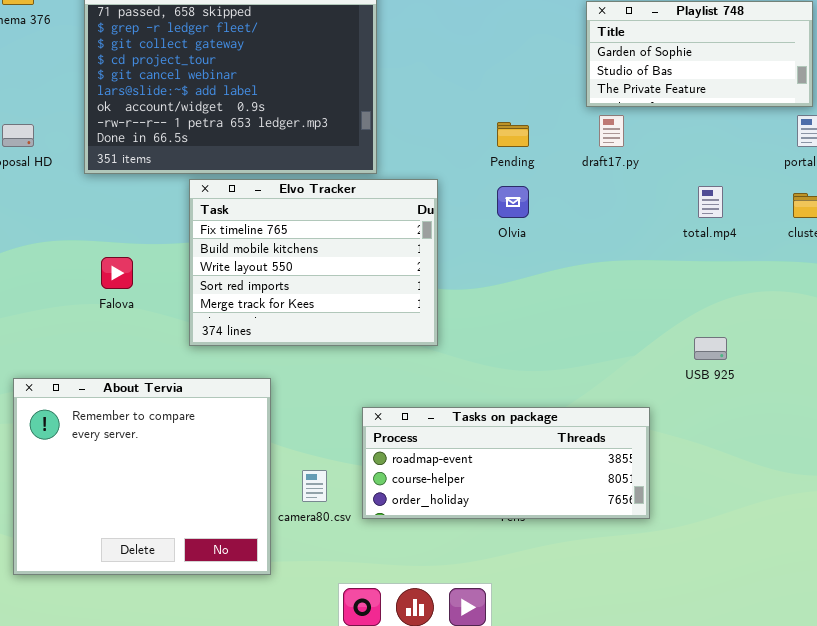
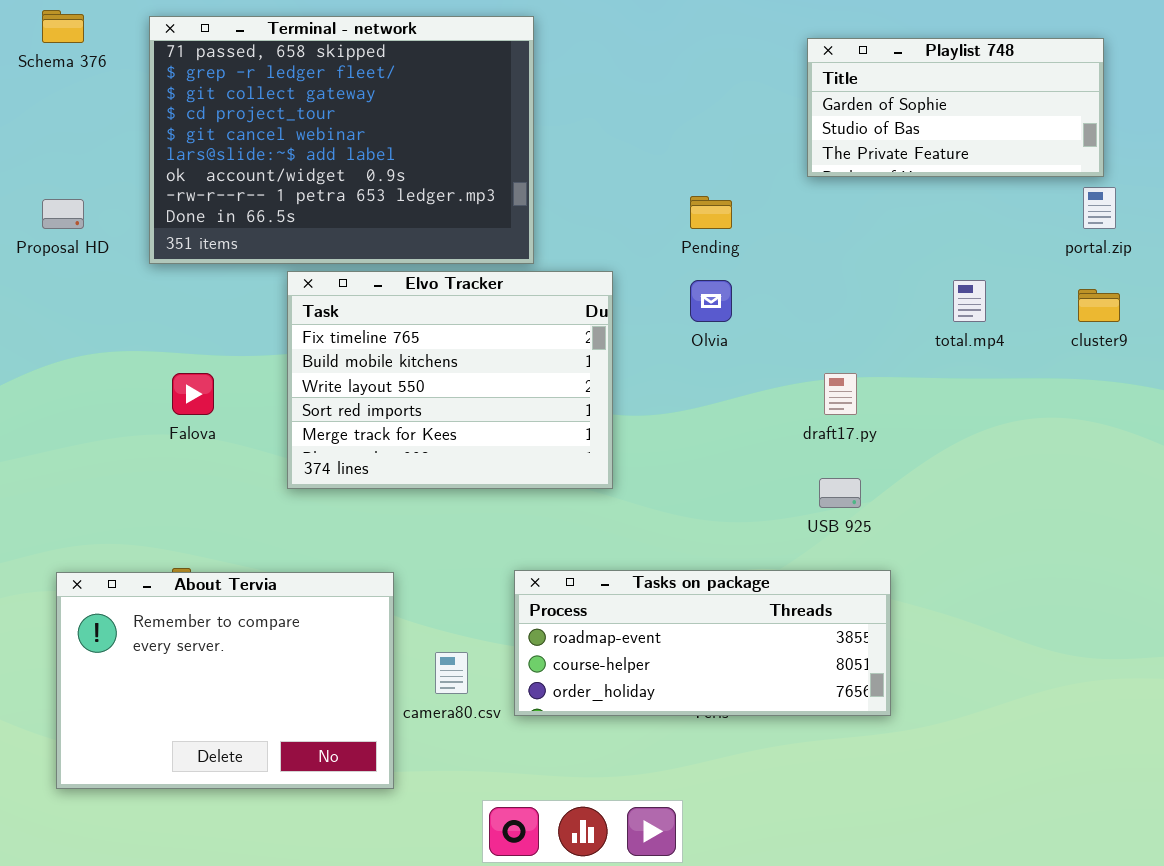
draft17.py: [599,115,624,147] -> [824,373,857,415], moved
USB 925: [694,337,727,360] -> [819,478,861,508], moved
About Tervia: [13,378,271,575] -> [56,572,394,789], resized

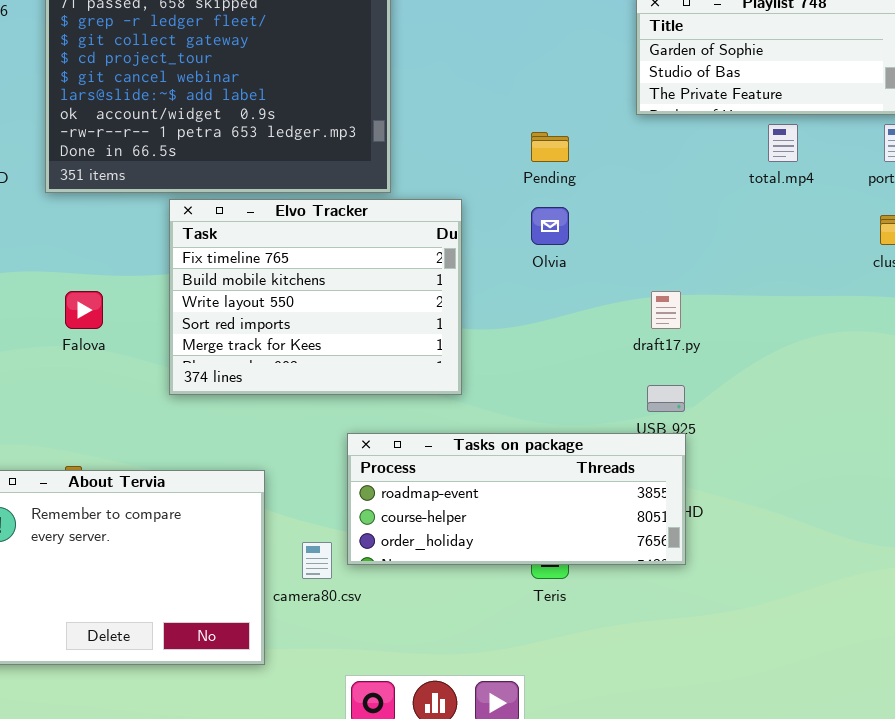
total.mp4: [953,280,986,322] -> [768,124,798,162], moved
Tasks on package: [514,570,891,716] -> [347,433,686,565], moved

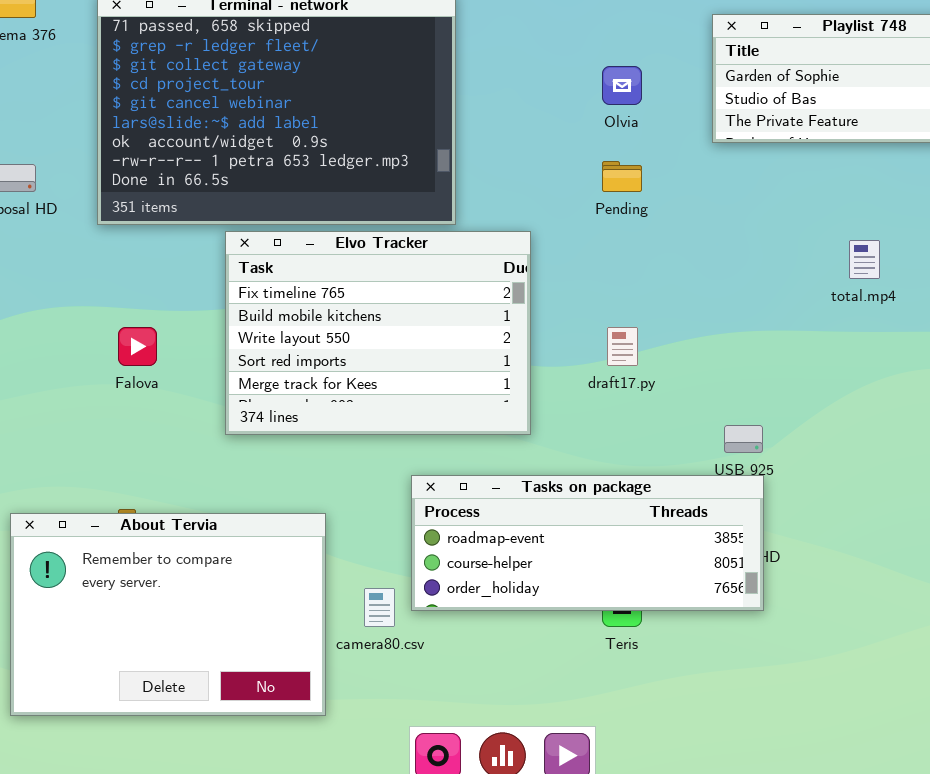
total.mp4: [768,124,798,162] -> [849,240,880,279], moved
Olvia: [531,207,569,245] -> [602,66,642,105], moved
draft17.py: [651,291,681,329] -> [607,327,638,366], moved

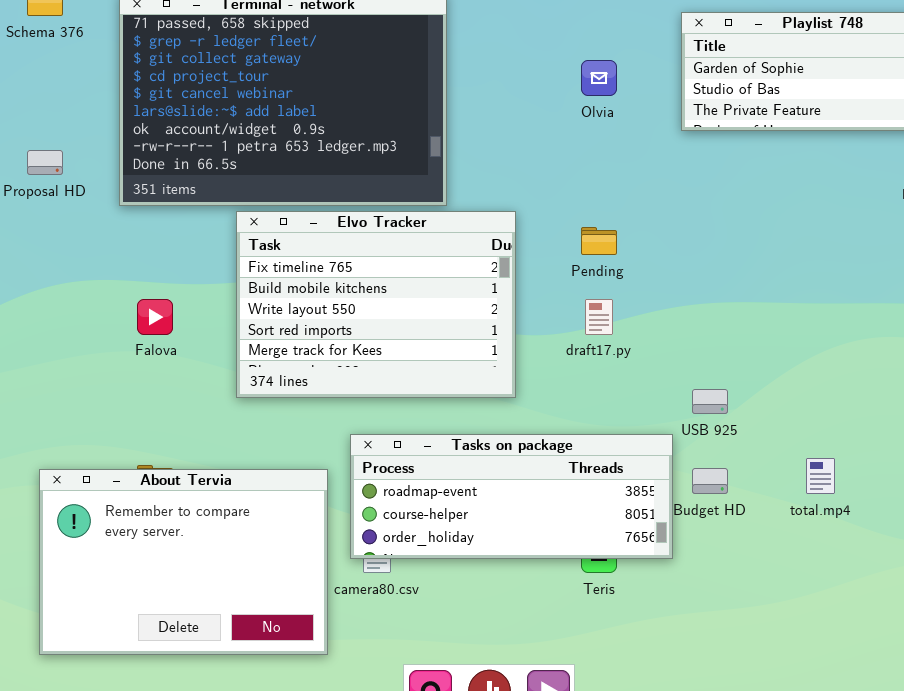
Pending: [602,161,642,192] -> [581,227,617,255], moved
total.mp4: [849,240,880,279] -> [806,458,835,494], moved
Tasks on package: [411,475,764,611] -> [350,434,673,559], moved

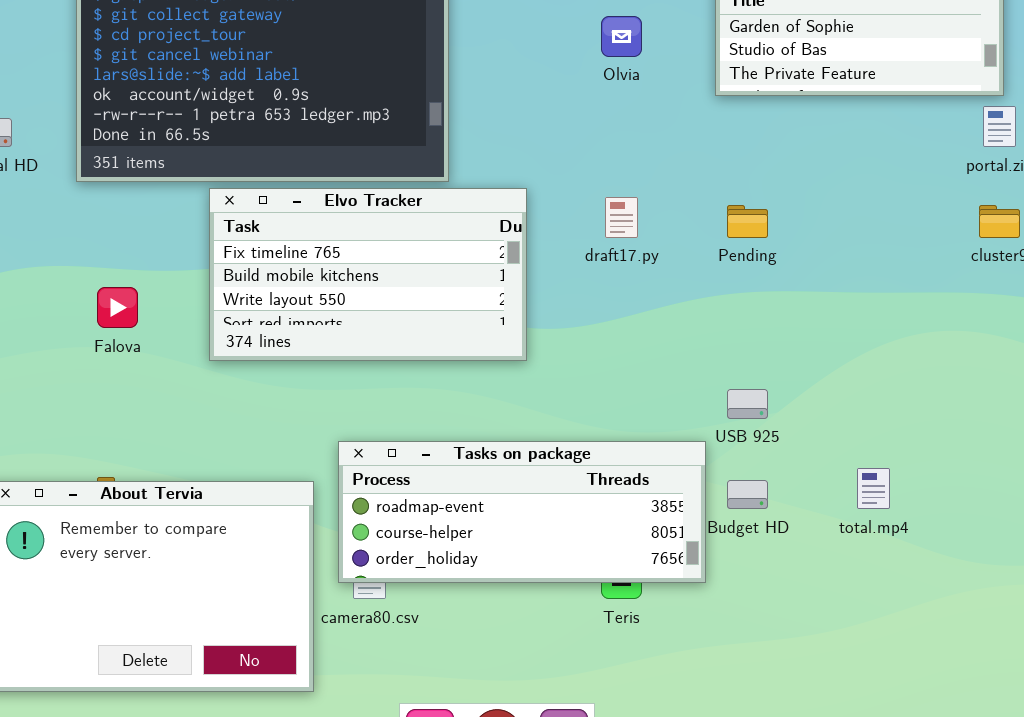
Elvo Tracker: [236,211,516,398] -> [209,188,527,361], resized
Pending: [581,227,617,255] -> [727,205,768,238], moved
draft17.py: [585,299,613,335] -> [605,197,638,238], moved

